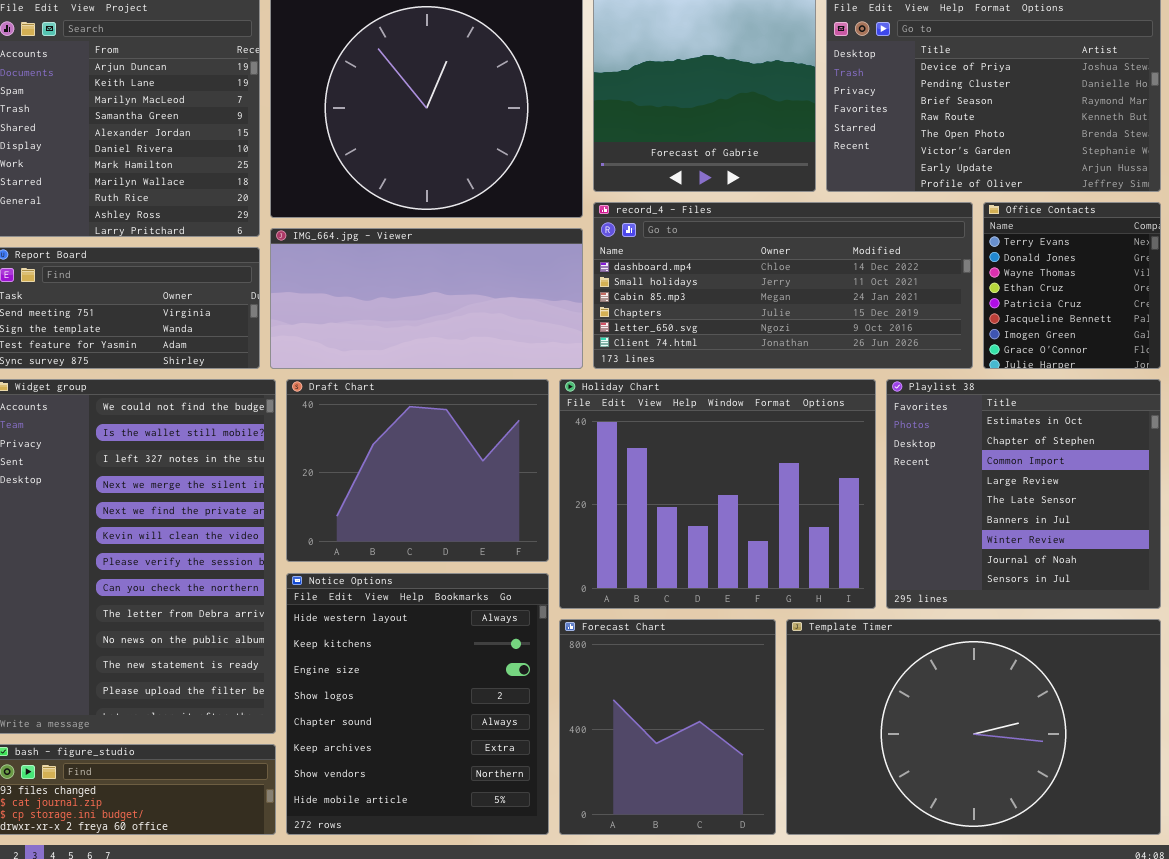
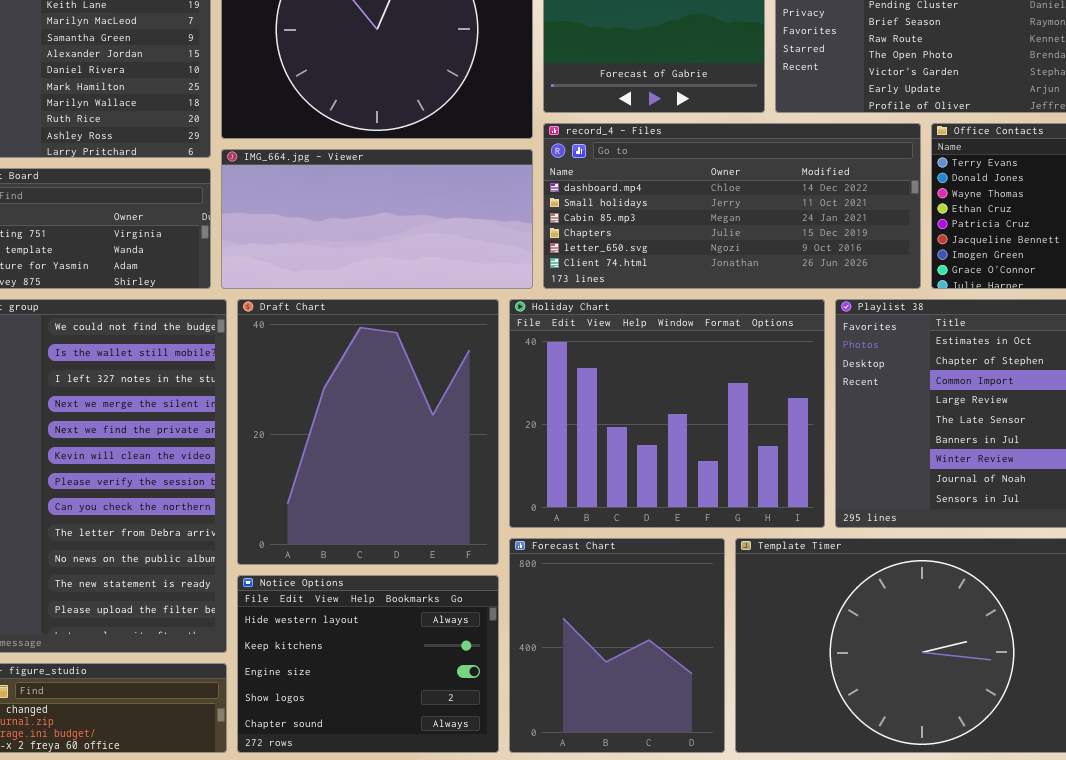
Draft Chart: [286,379,549,562] -> [237,299,499,565], resized
Notice Options: [286,573,549,835] -> [237,575,499,753], resized

